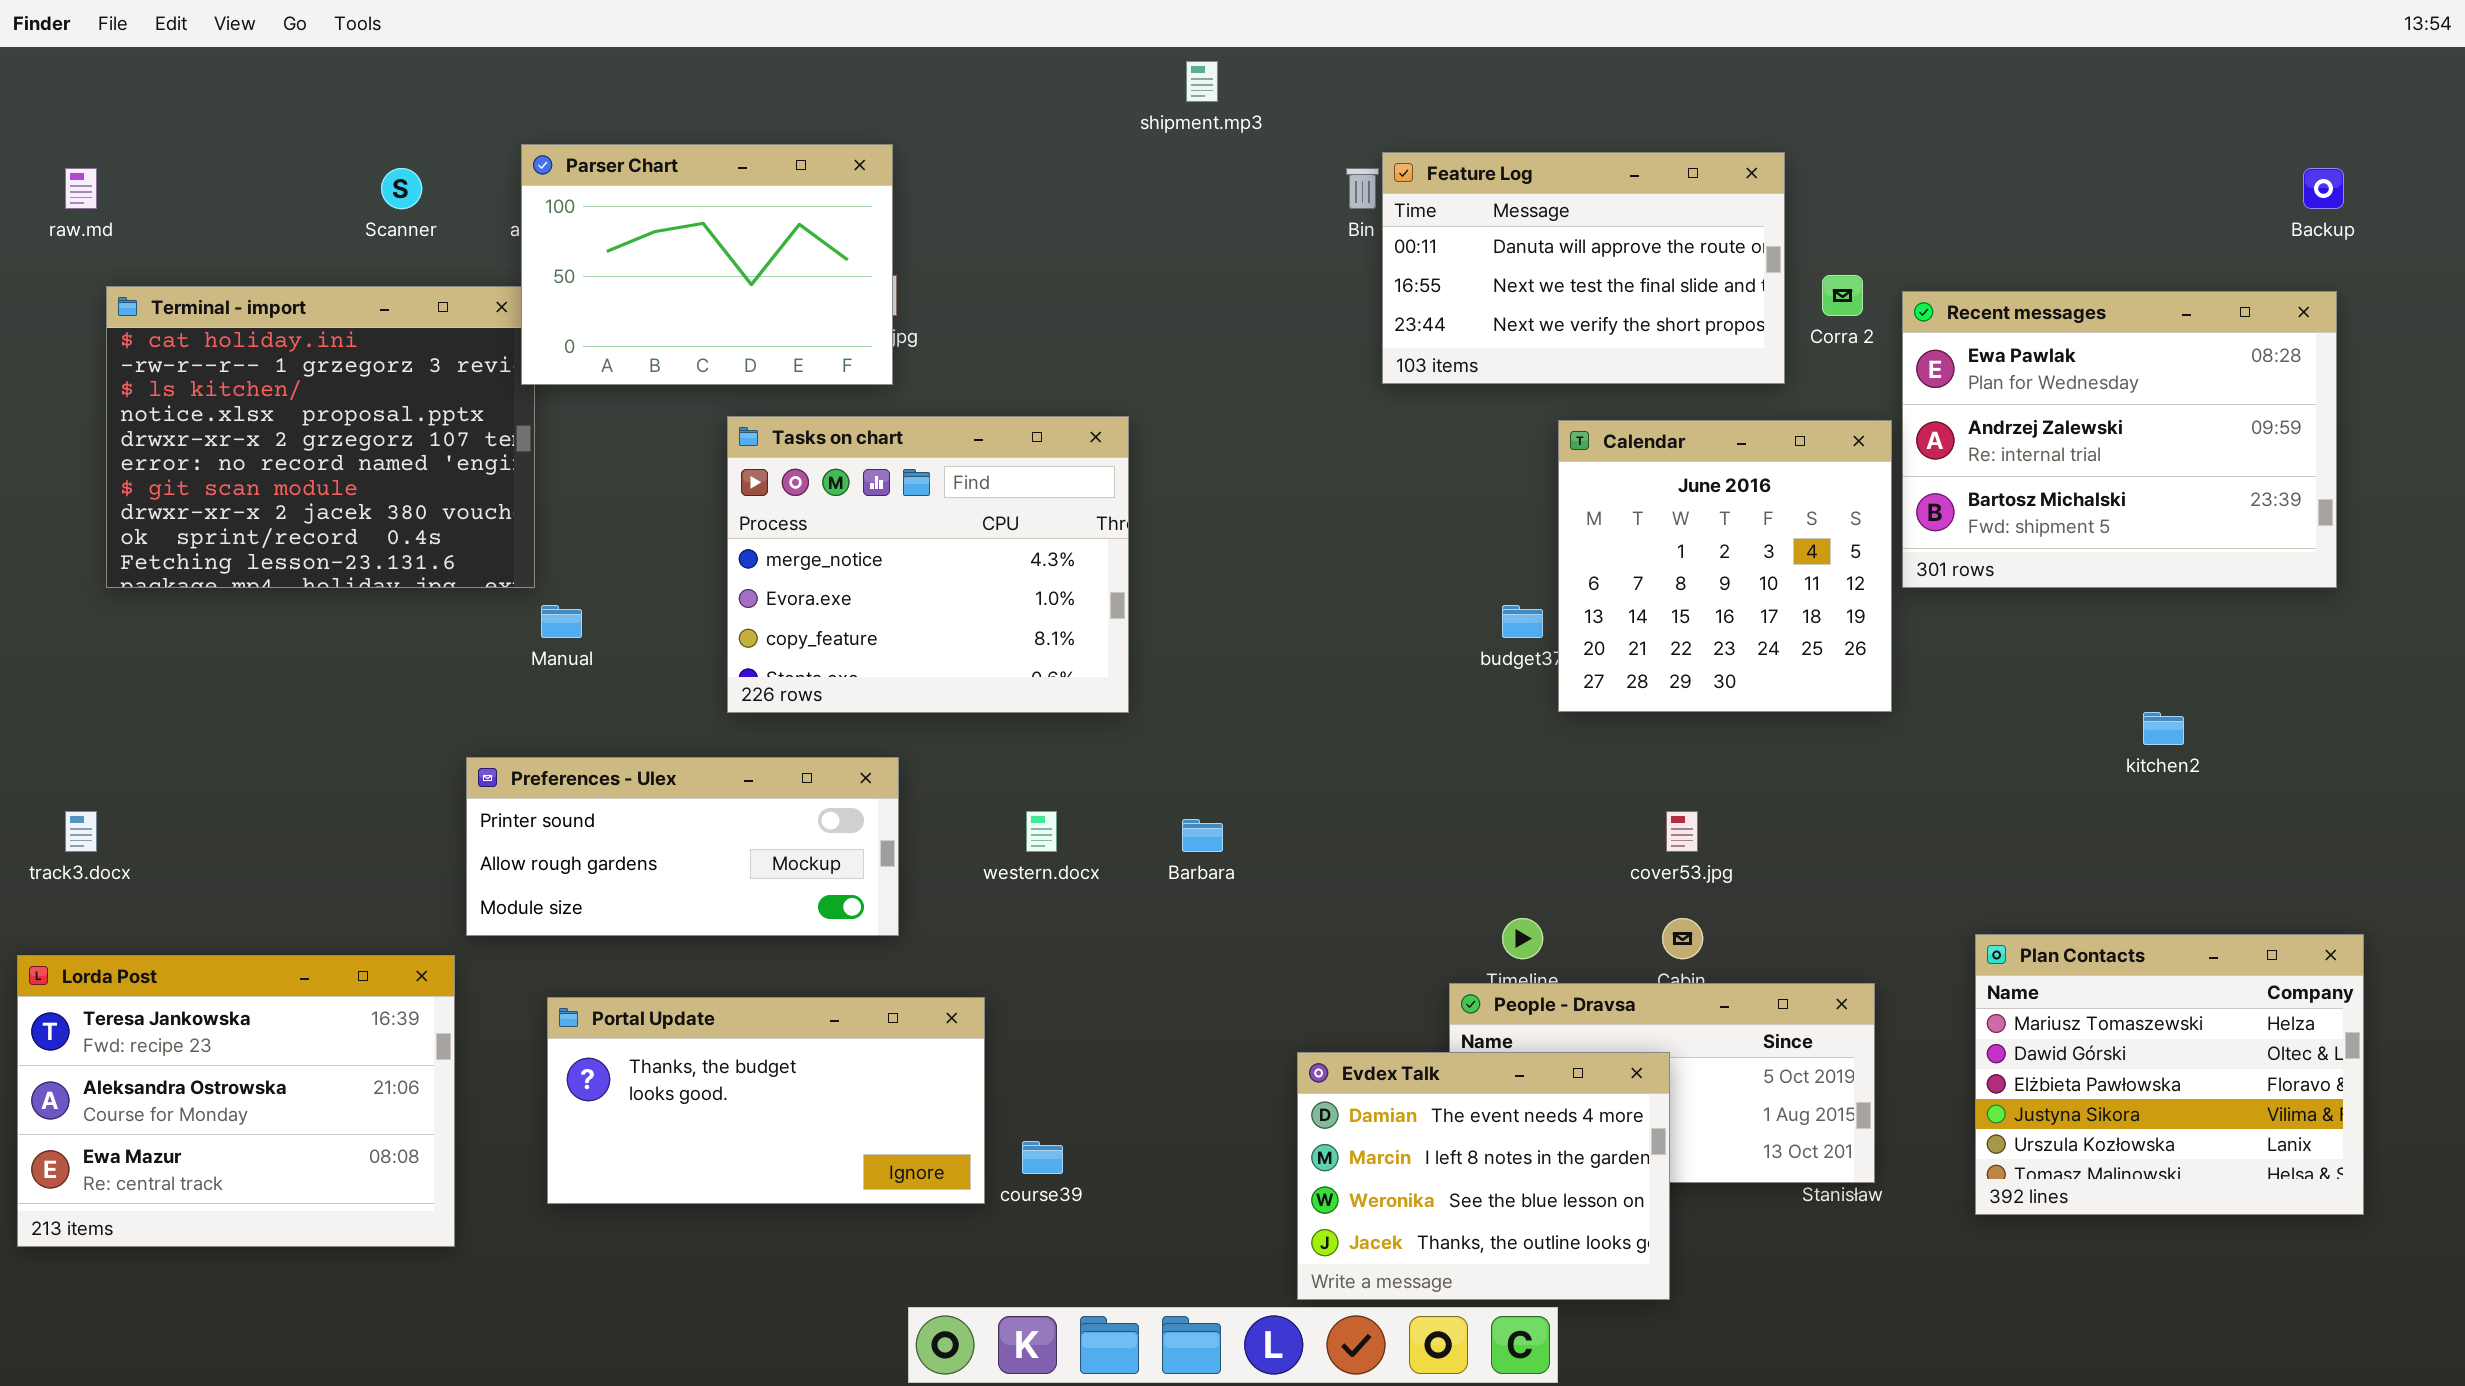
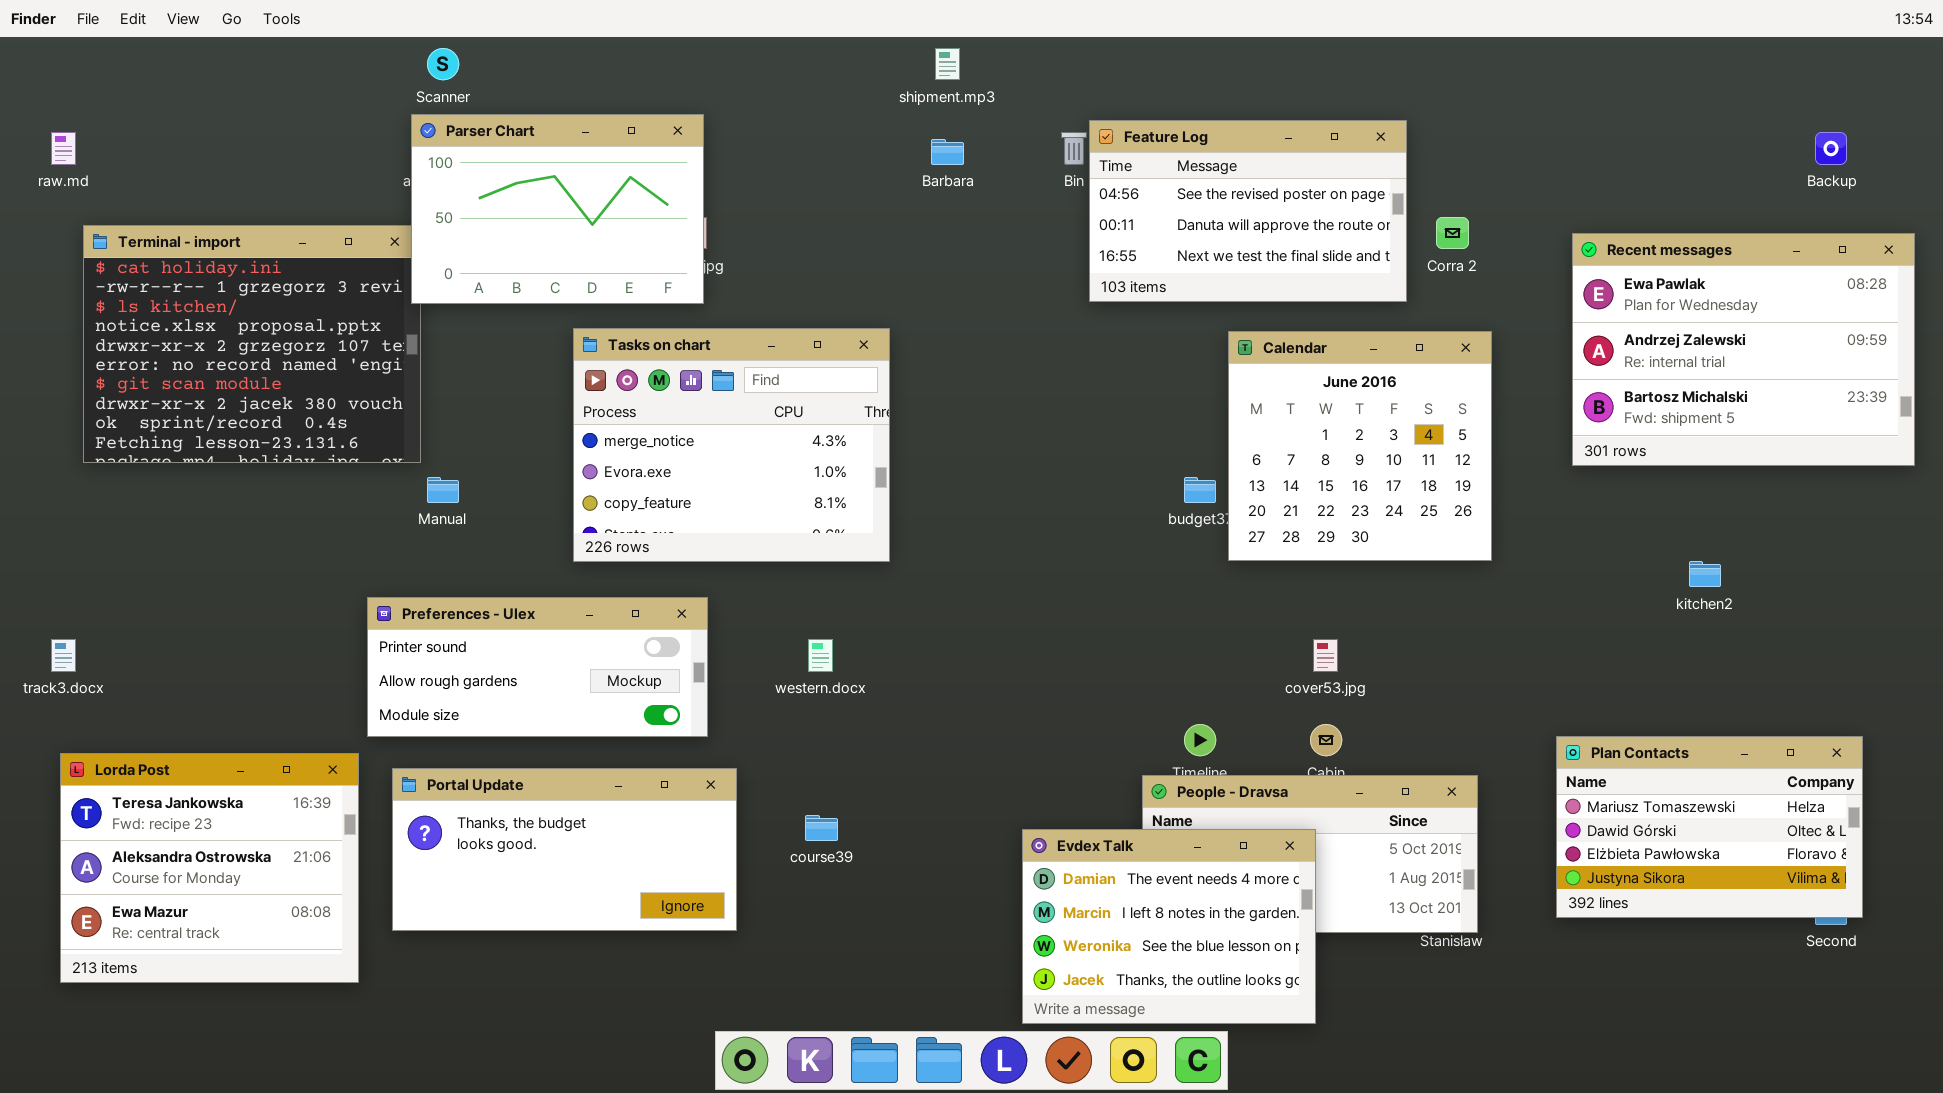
Feature Log: [1382,152,1785,384] -> [1089,120,1407,302], scrolled up 1 row
Scanner: [381,168,422,209] -> [427,48,459,80], moved
Recent messages: [1902,291,2337,588] -> [1572,233,1915,466], moved
Barbara: [1182,819,1223,852] -> [931,139,964,165], moved
Plan Contacts: [1975,934,2364,1215] -> [1556,736,1863,918], resized
Lorda Post: [17,955,455,1247] -> [60,753,359,983], resized
Portal Update: [547,997,985,1204] -> [392,768,737,931], moved
course39: [1022,1141,1063,1174] -> [805,815,838,841], moved

